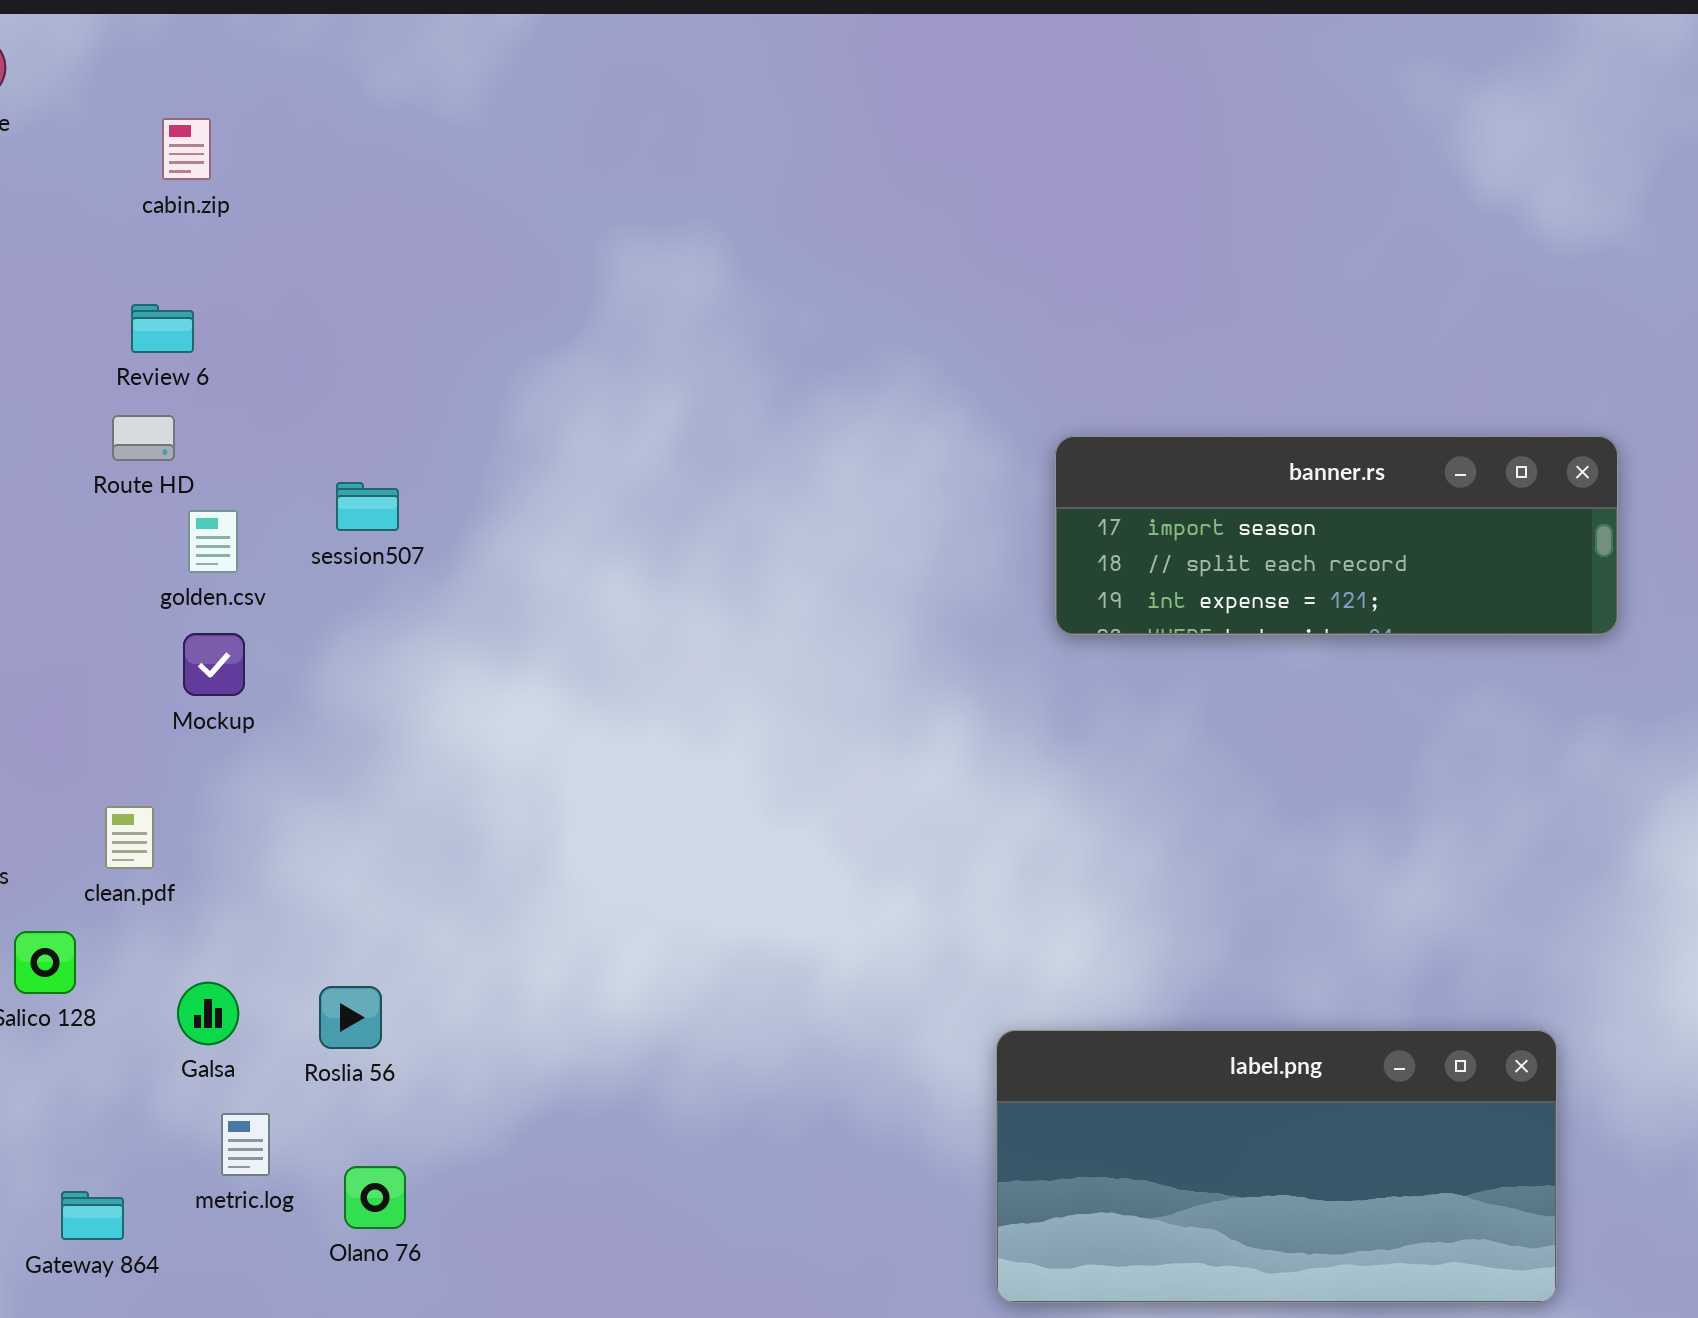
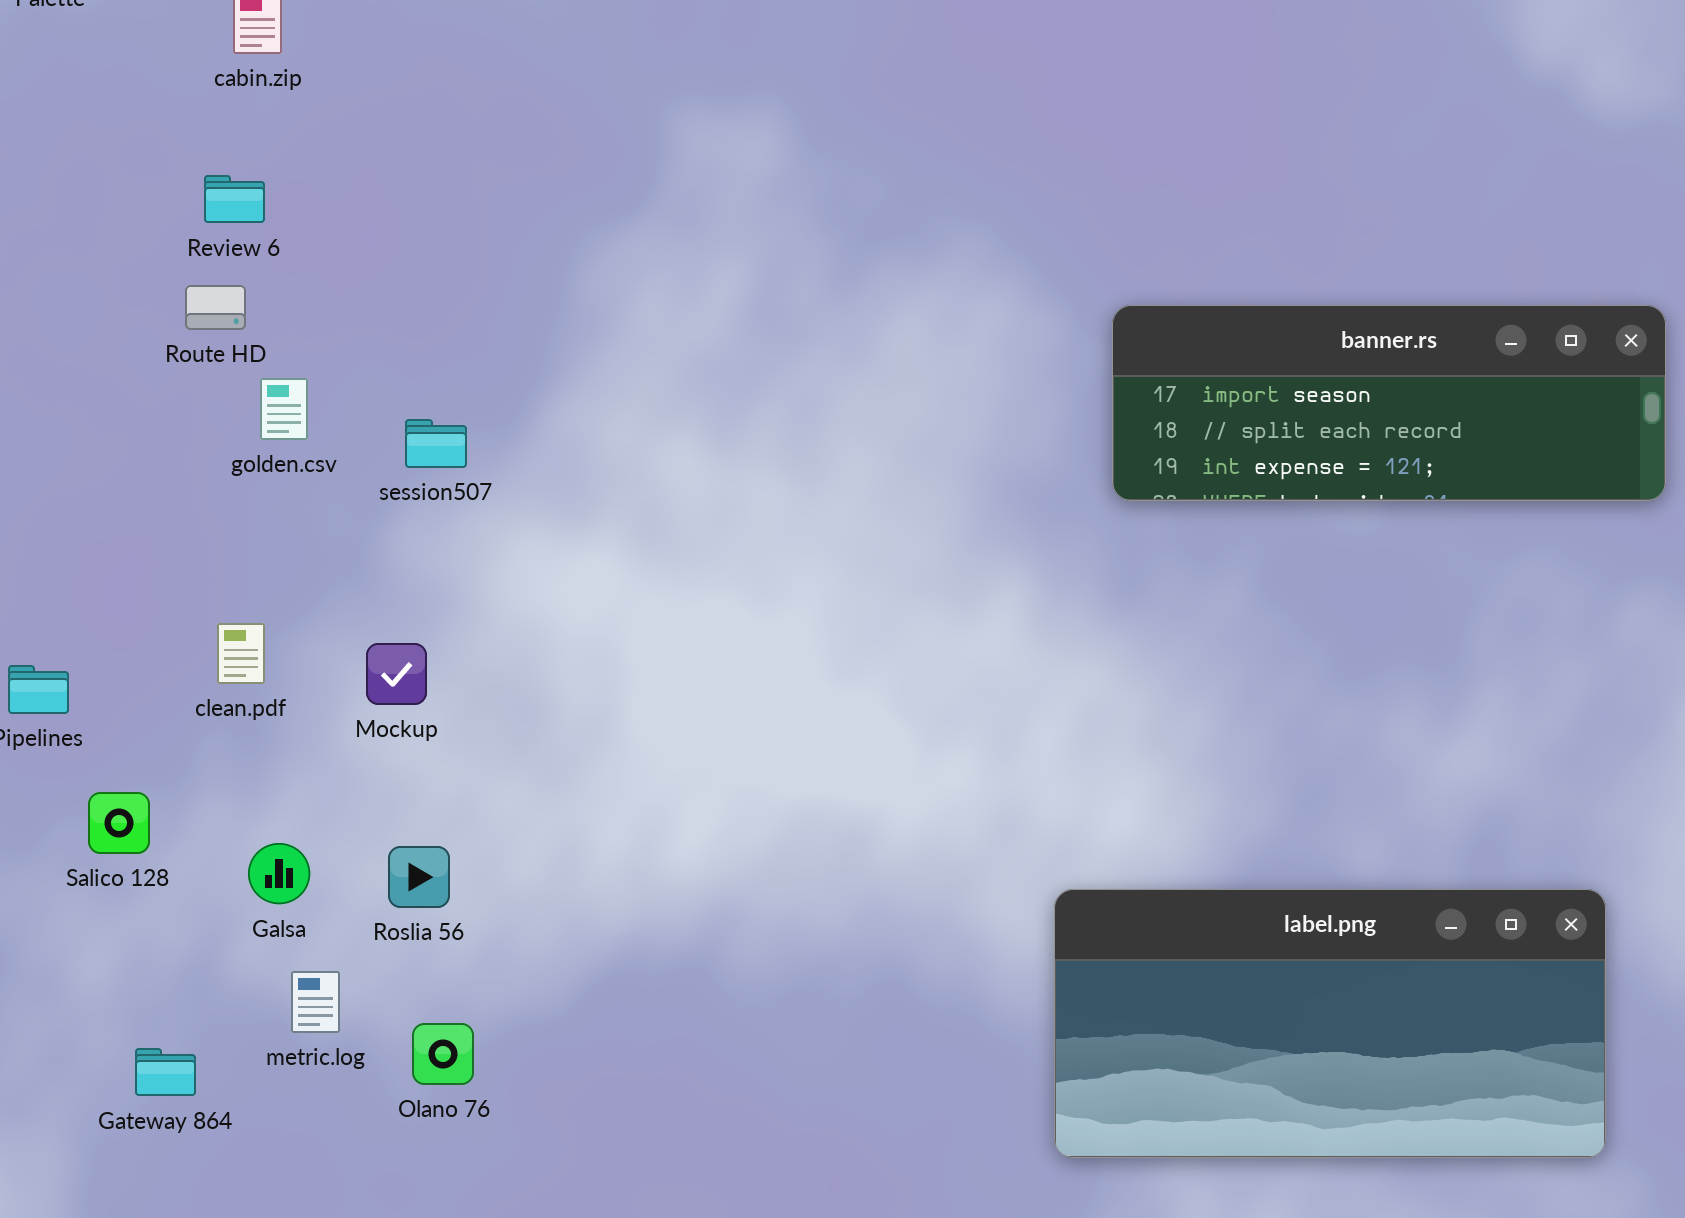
session507: [336,482,399,531] -> [405,419,467,468], moved
Mockup: [183,633,245,696] -> [366,643,427,705], moved
clean.pdf: [105,806,154,869] -> [217,623,265,684], moved

